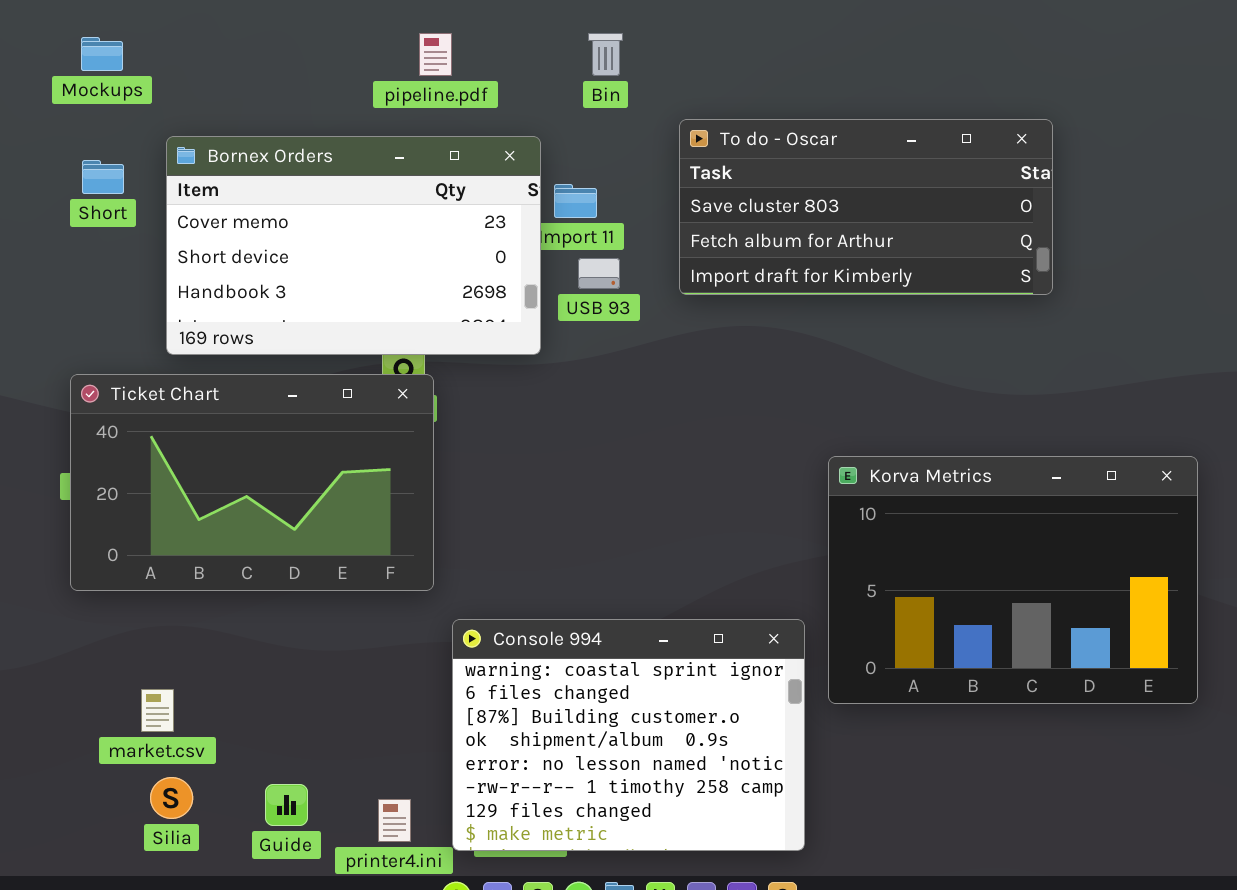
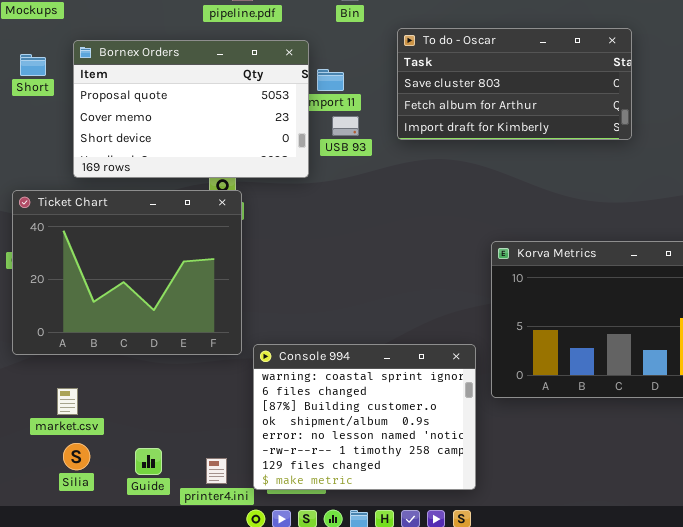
Bornex Orders: [166,136,541,355] -> [73,40,309,178], scrolled up 1 row
Ticket Chart: [70,374,434,591] -> [12,190,242,355], resized

